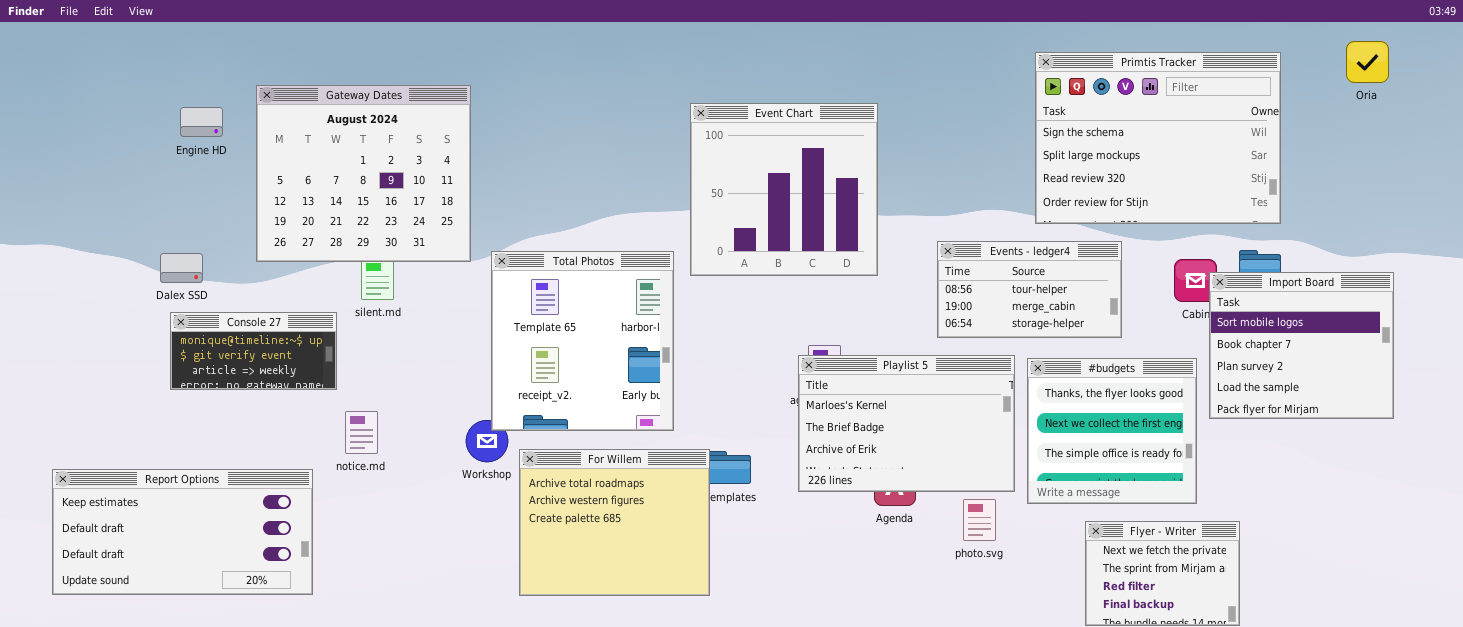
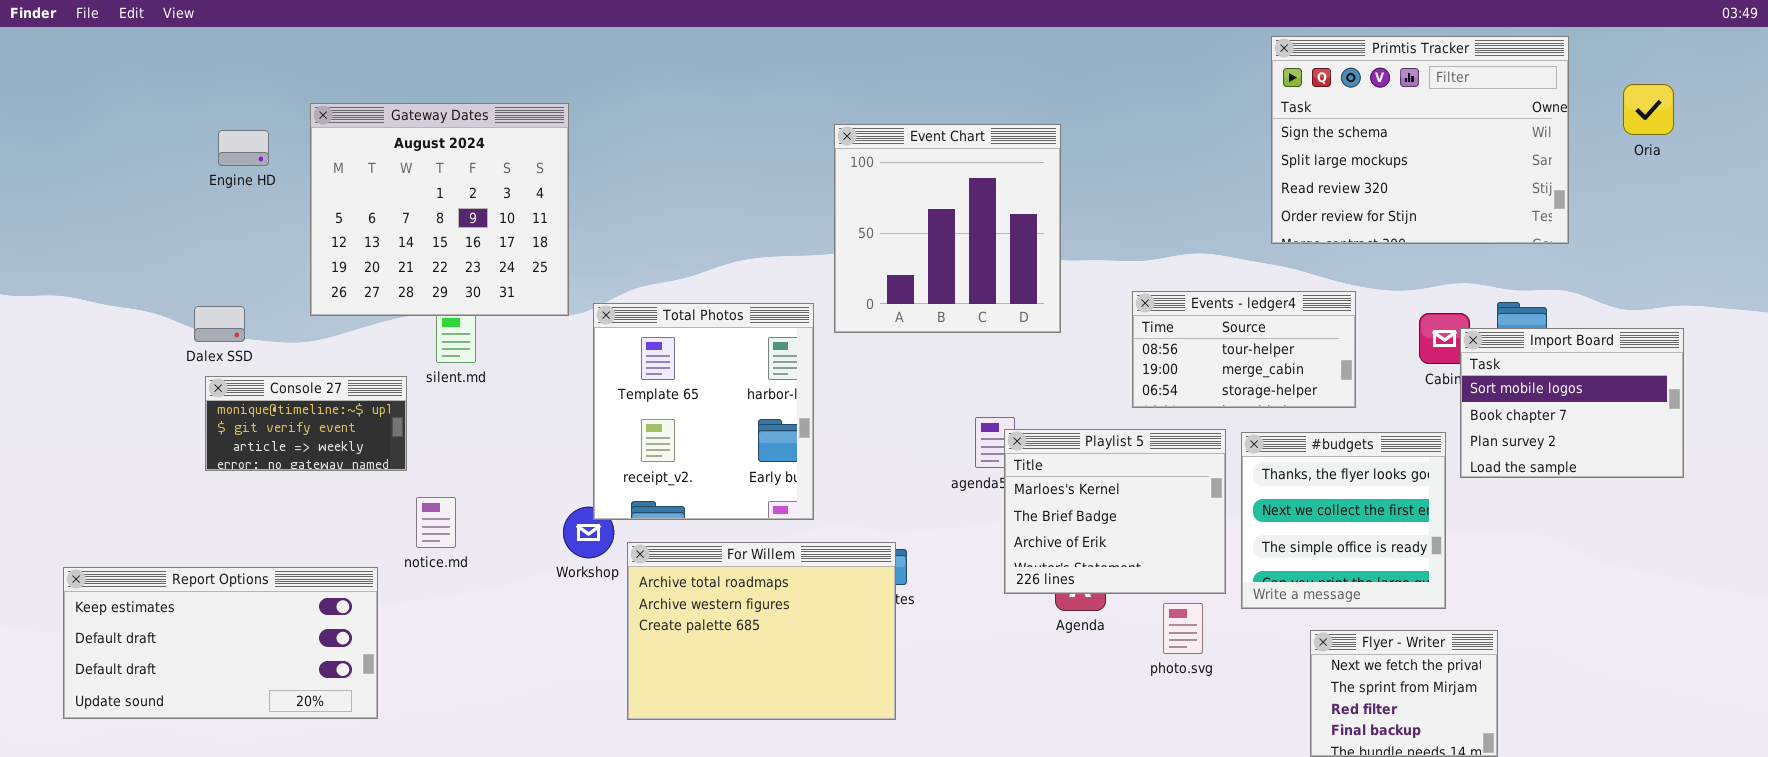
Oria: [1346,41,1389,83] -> [1623,84,1674,135], moved
Primtis Tracker: [1035,52,1281,224] -> [1271,36,1569,244], moved
Import Board: [1209,272,1394,419] -> [1460,328,1684,478], resized
Playlist 5: [798,355,1015,492] -> [1004,429,1226,594], resized
For Willem: [519,449,710,596] -> [627,542,896,720], resized

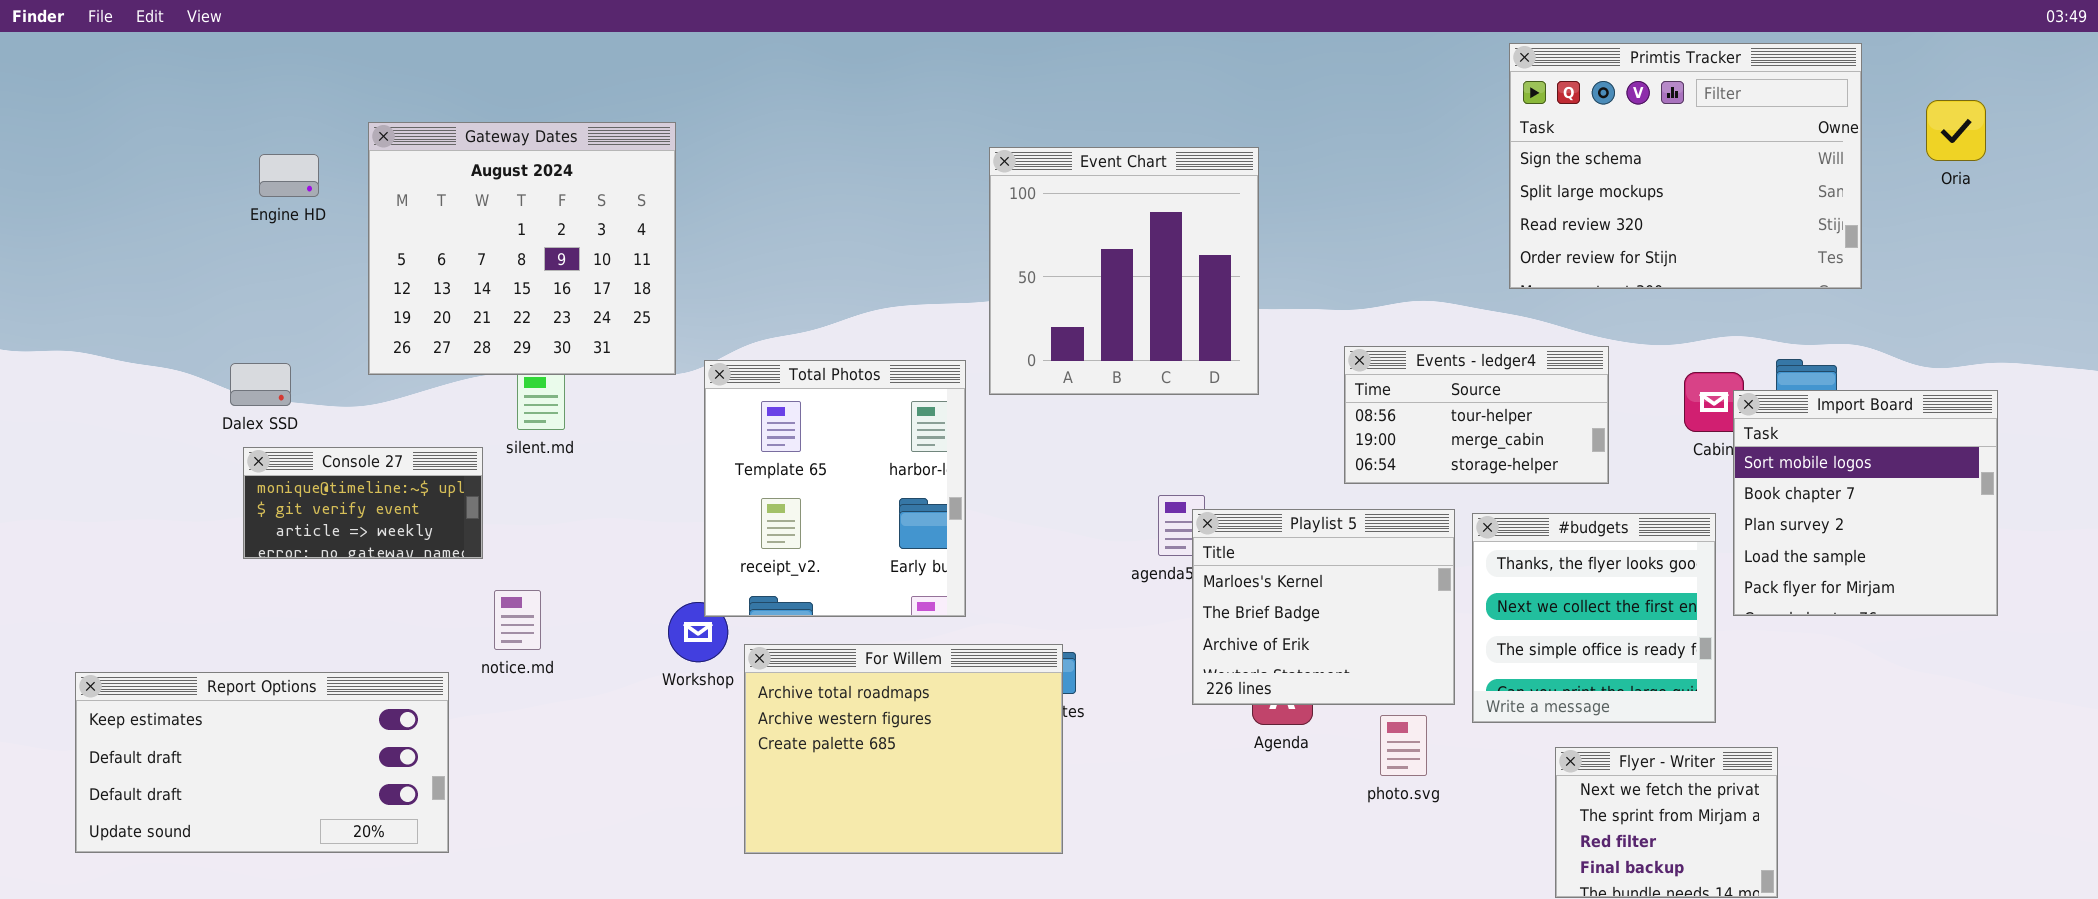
Import Board: [1460,328,1684,478] -> [1733,390,1998,616], resized

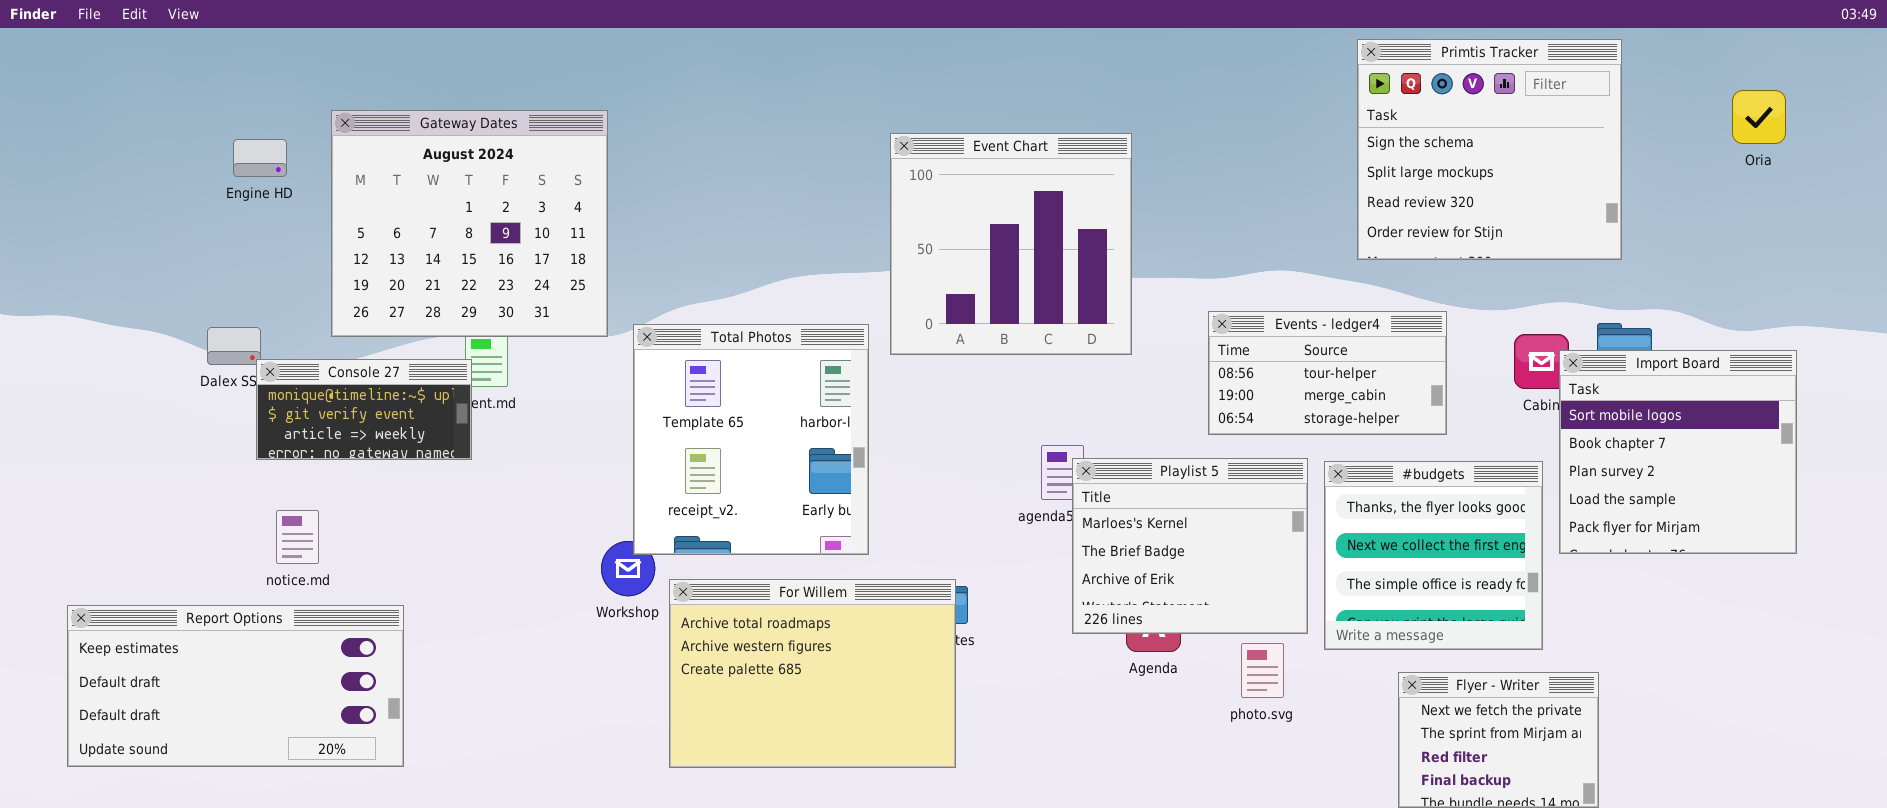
Primtis Tracker: [1509,43,1862,289] -> [1357,39,1622,260], resized
Console 27: [243,447,483,559] -> [256,359,472,460], moved
notice.md: [494,590,541,650] -> [276,510,319,564], moved

